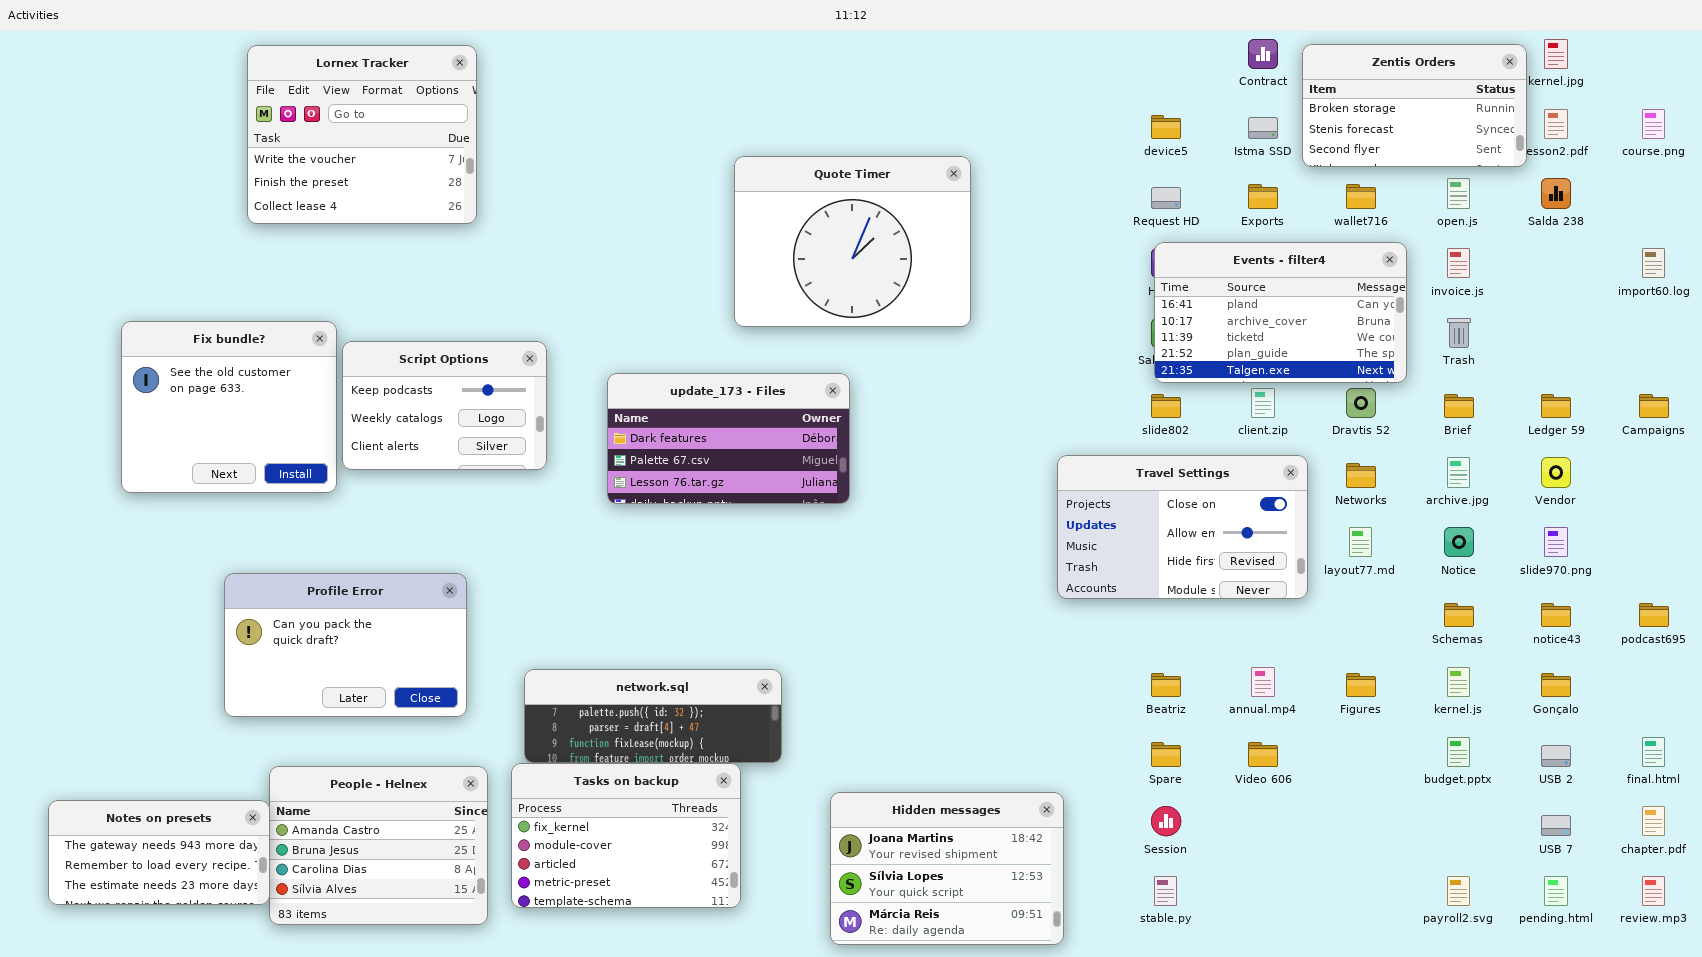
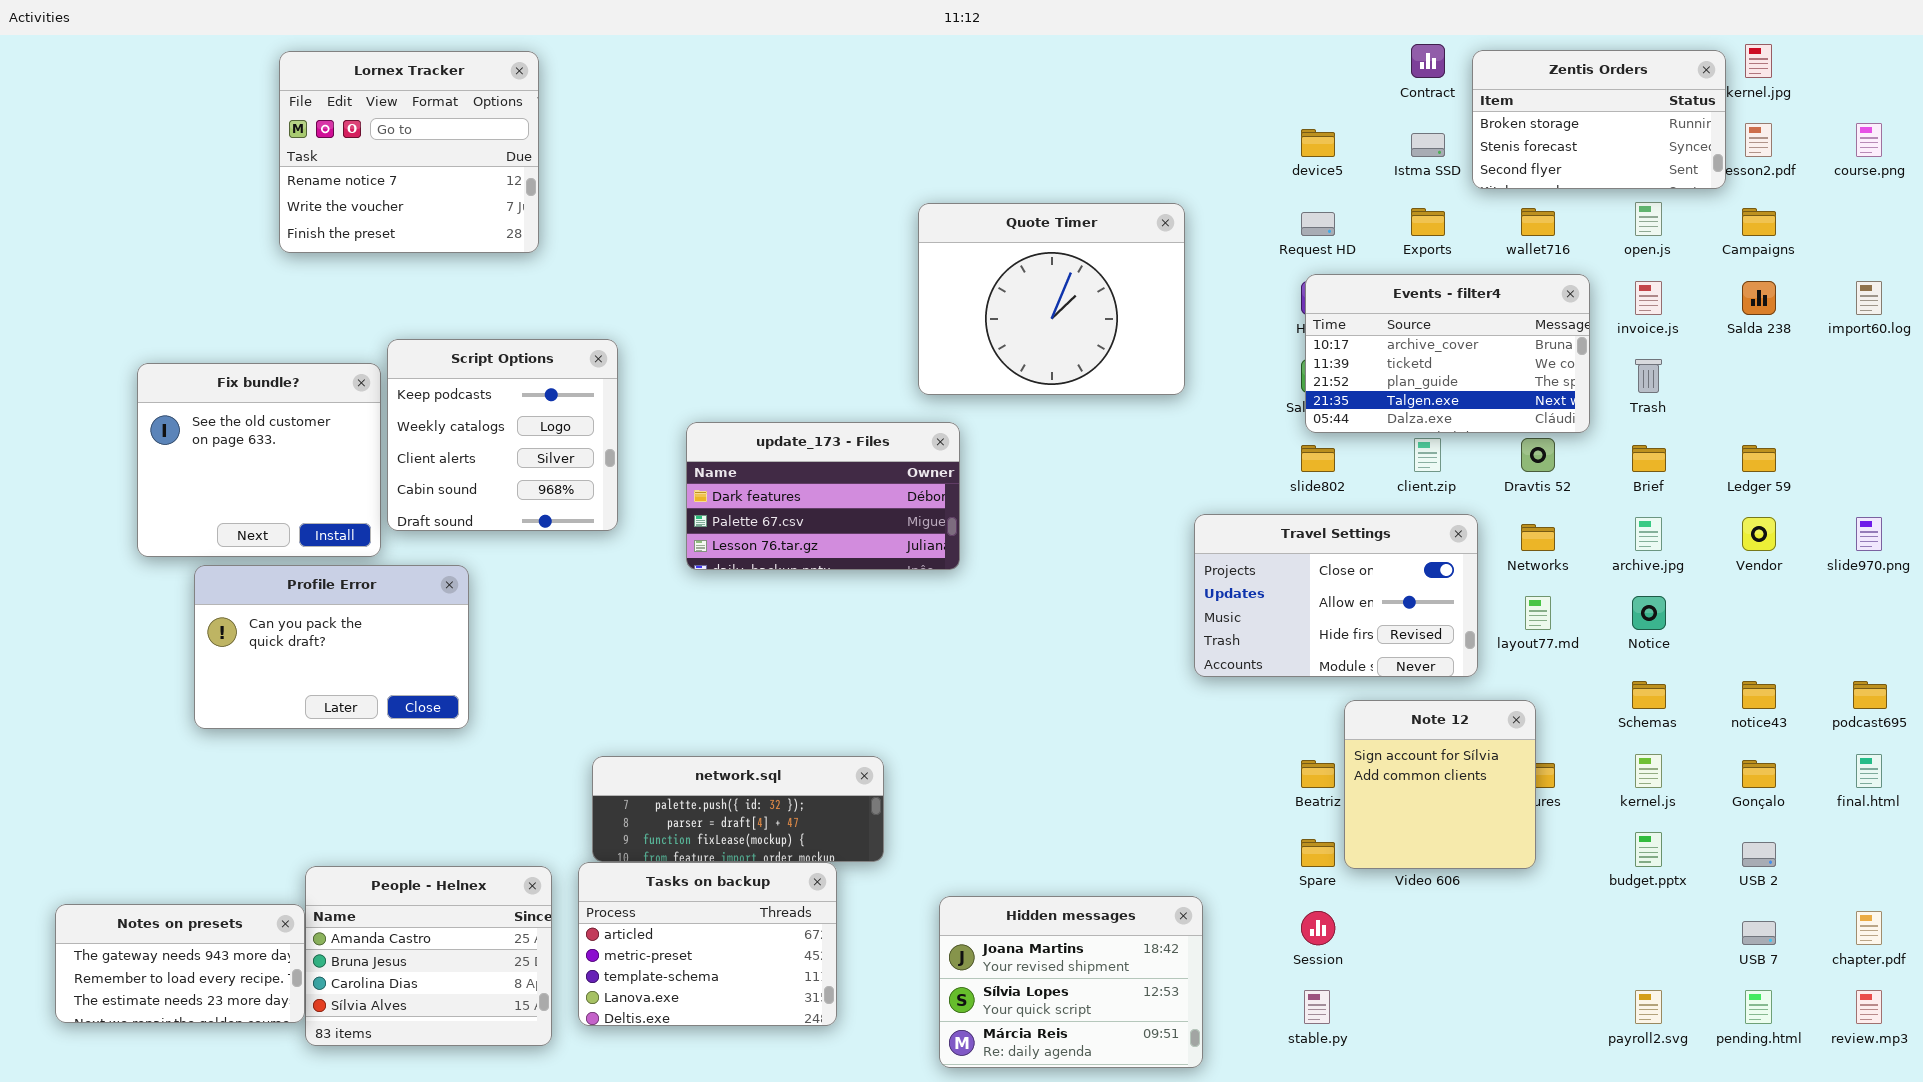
Lornex Tracker: [247,45,477,224] -> [279,51,539,253], scrolled up 1 row
Quote Timer: [734,156,971,327] -> [918,203,1185,395], moved
Salda 238: [1541,178,1571,209] -> [1742,281,1776,315], moved
Events - filter4: [1154,242,1407,383] -> [1305,274,1590,433], scrolled down 1 row
Script Options: [342,341,547,470] -> [387,339,618,531], resized
Campaigns: [1639,394,1669,418] -> [1742,208,1776,236], moved
slide970.png: [1544,527,1568,557] -> [1856,517,1882,551], moved
Profile Error: [224,573,467,717] -> [194,565,469,729], moved
Note 12: none -> [1344,700,1536,869], opened
final.html: [1642,737,1665,767] -> [1856,754,1882,788], moved
Tasks on backup: [511,763,741,908] -> [578,862,837,1026], scrolled down 2 rows

